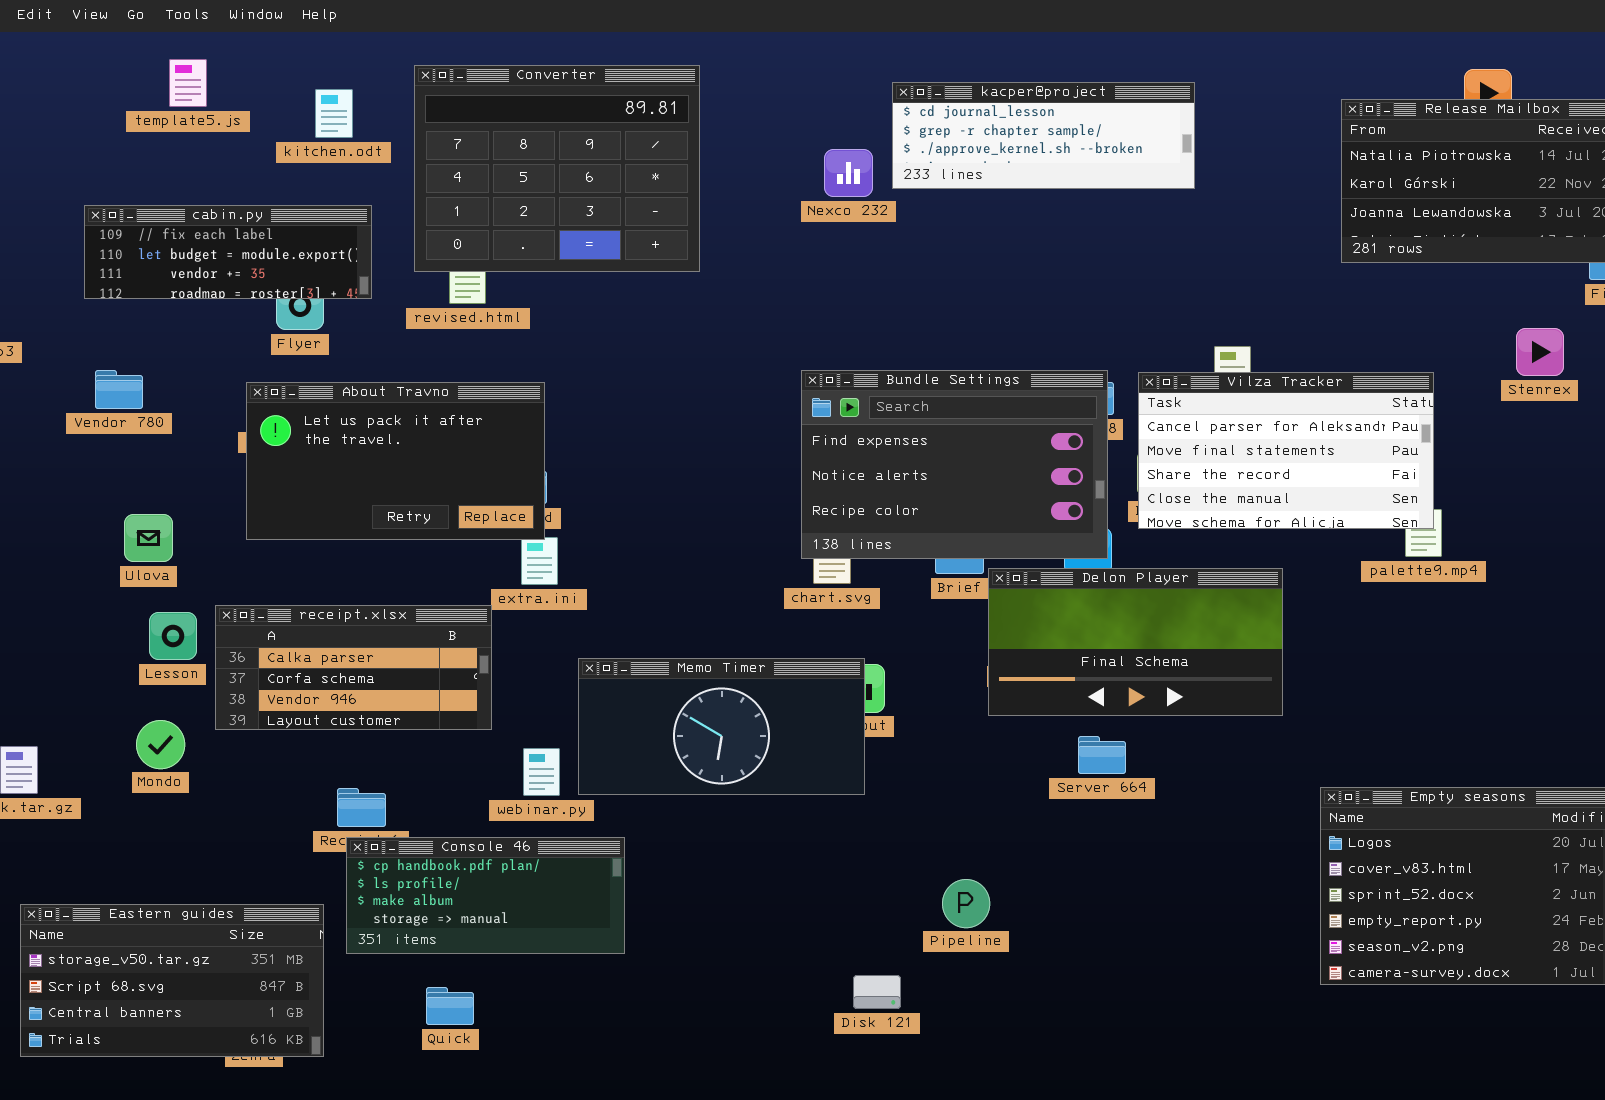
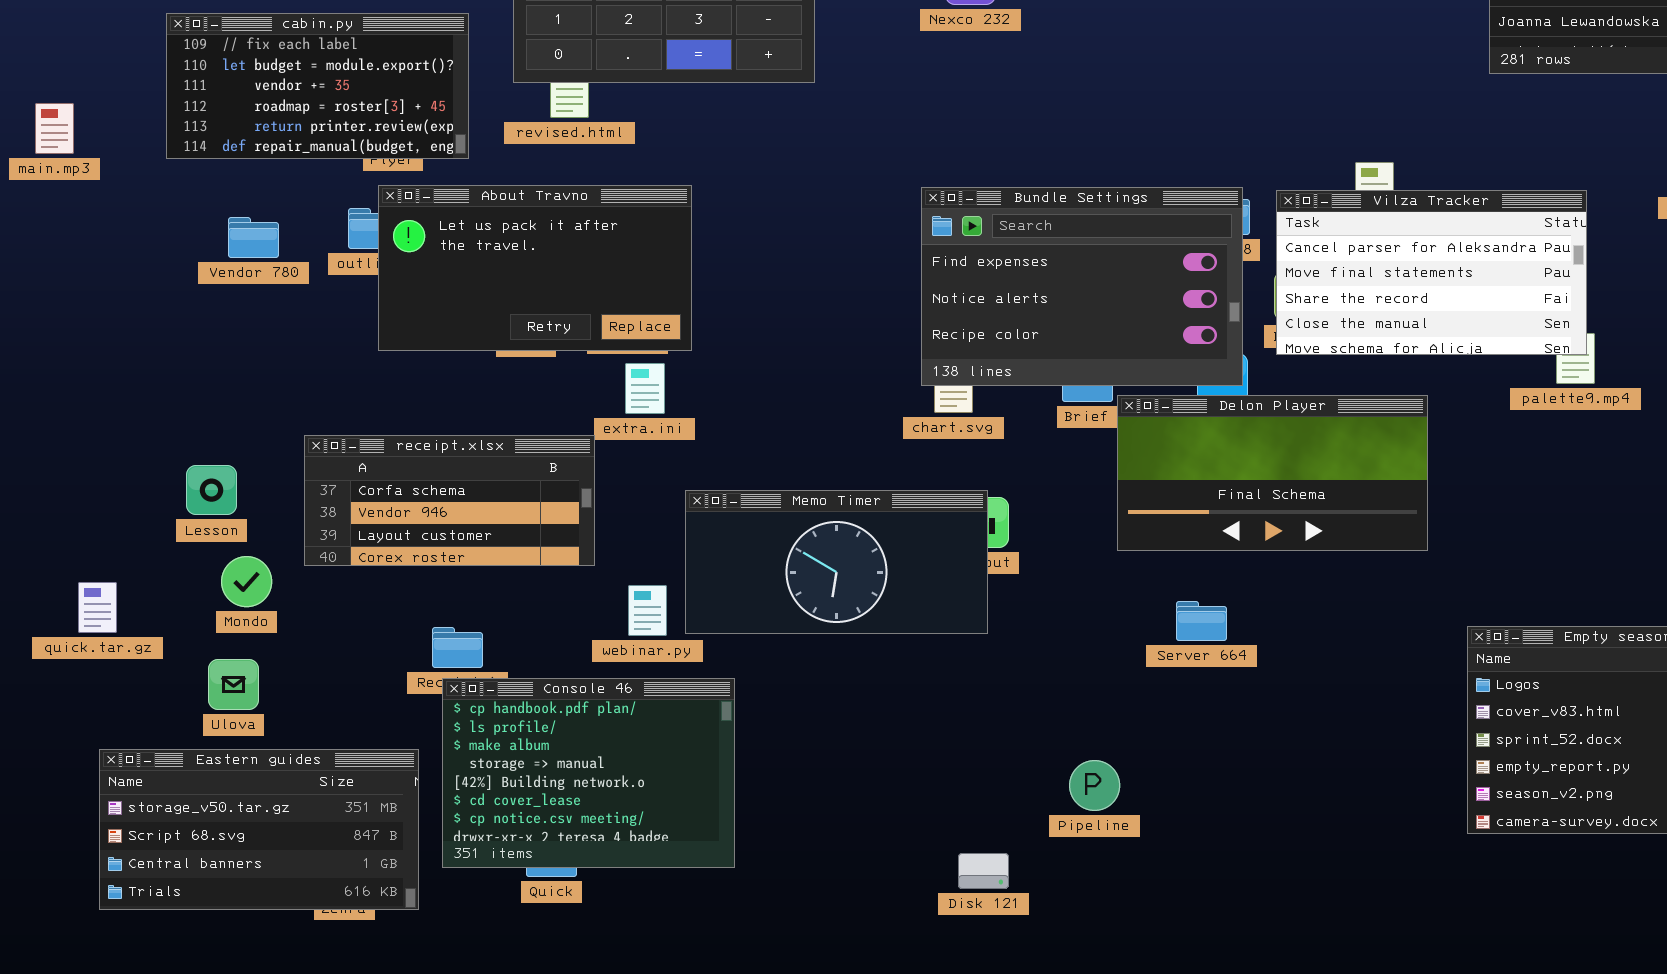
cabin.py: [84,205,372,299] -> [166,13,469,159], resized
Vendor 780: [95,370,143,409] -> [228,217,279,258], moved
About Travno: [246,382,545,540] -> [378,185,692,351], moved
Ulova: [124,514,173,562] -> [208,659,259,710], moved
receipt.xlsx: [215,605,492,730] -> [304,435,595,566], scrolled down 1 row
Lesson: [149,612,197,660] -> [186,465,237,515], moved
Server 664: [1078,736,1126,774] -> [1176,601,1227,641], moved
Console 46: [346,837,625,954] -> [442,678,735,868], resized
Pipeline: [942,879,990,928] -> [1069,760,1120,811], moved
Disk 121: [853,975,901,1009] -> [958,853,1009,889], moved

